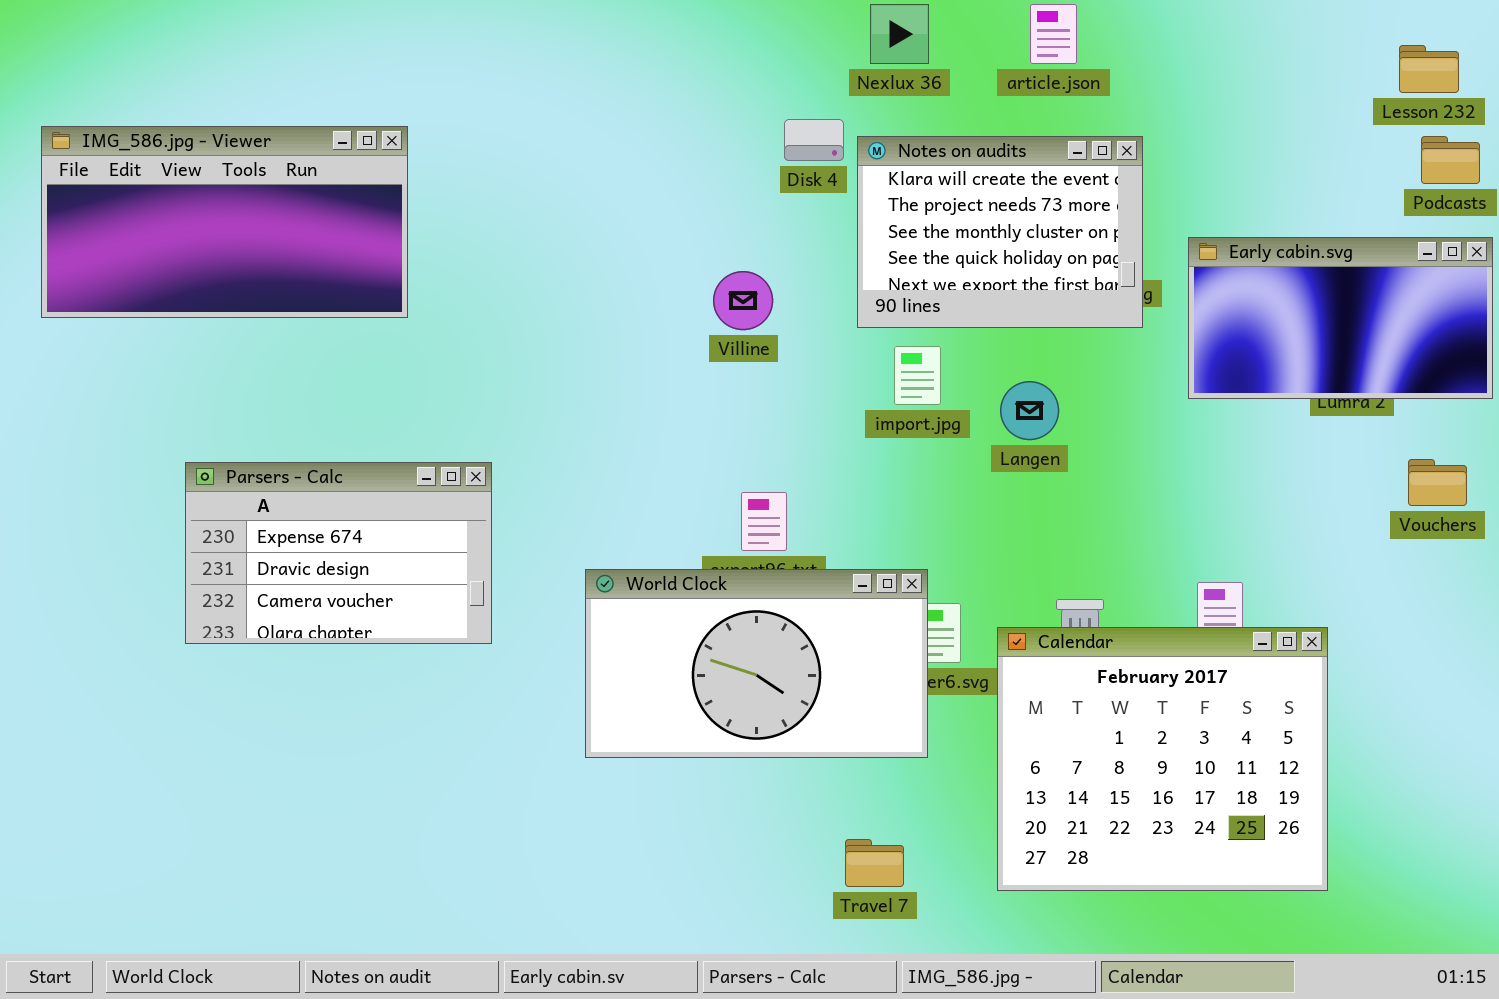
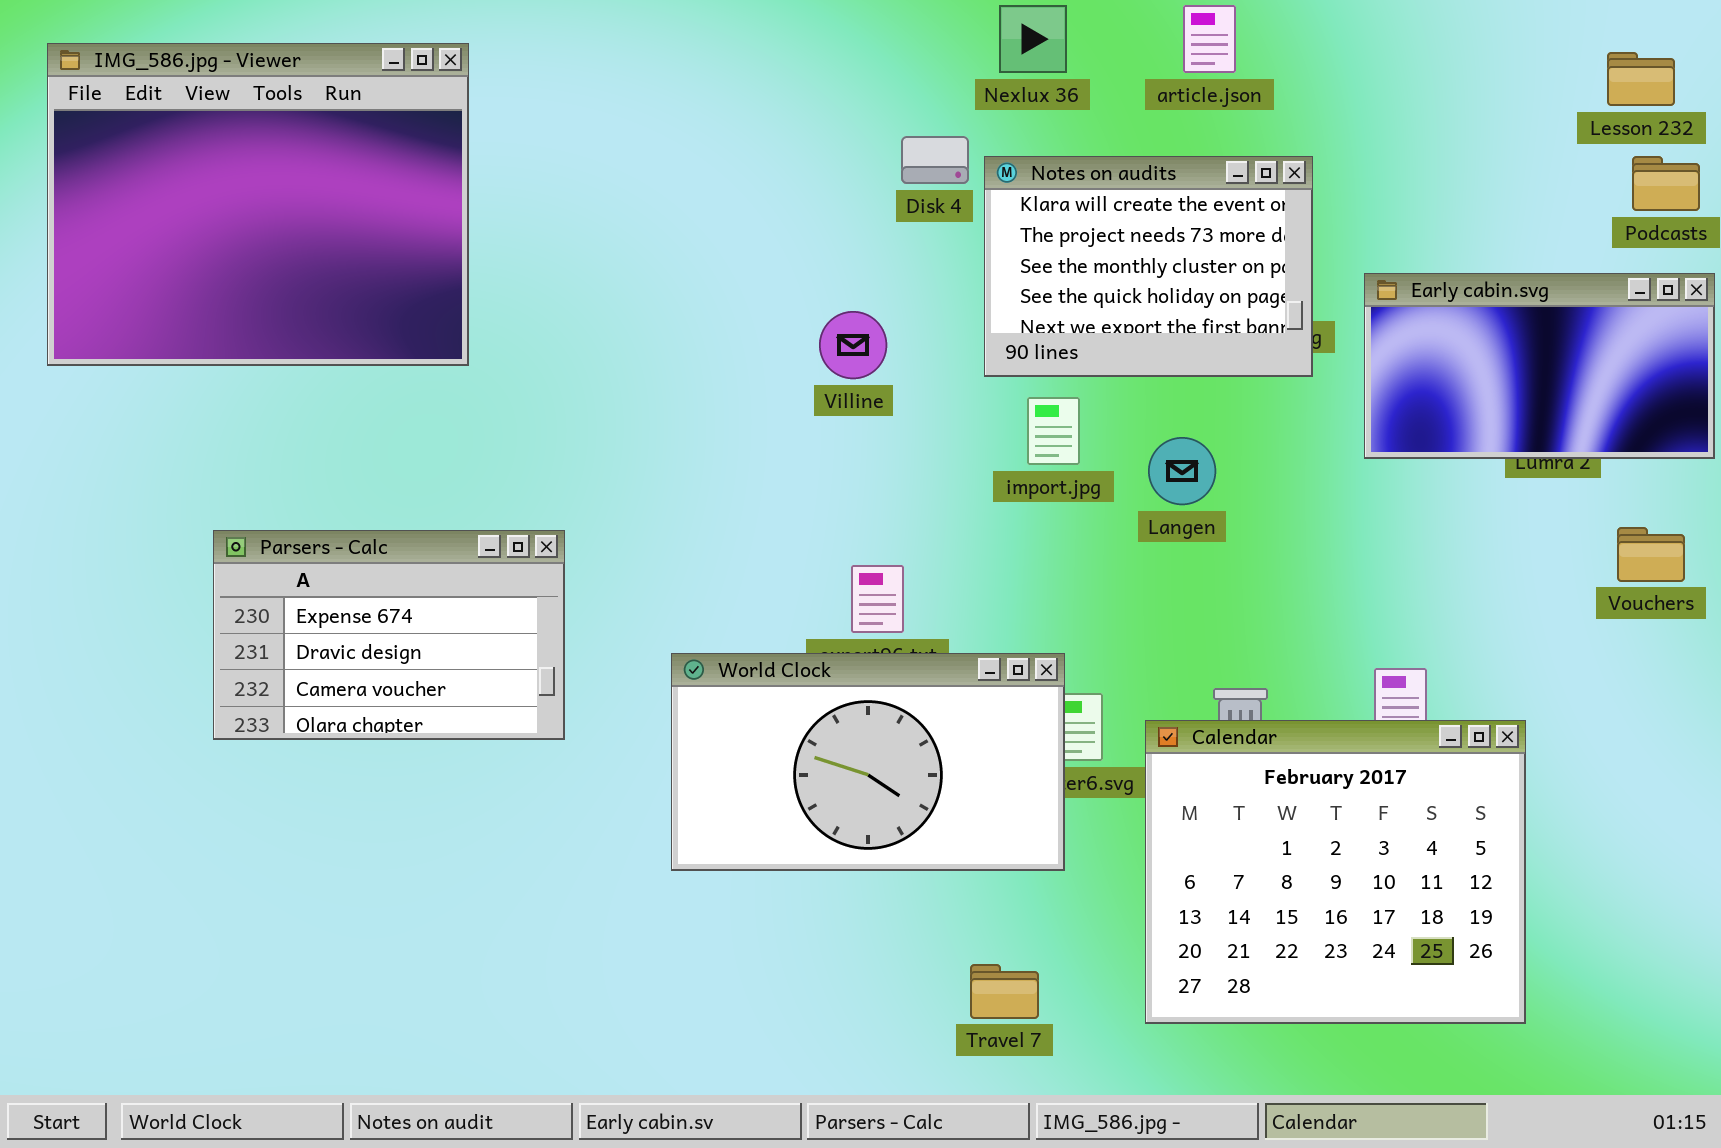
IMG_586.jpg - Viewer: [41,126,408,318] -> [47,43,469,366], resized

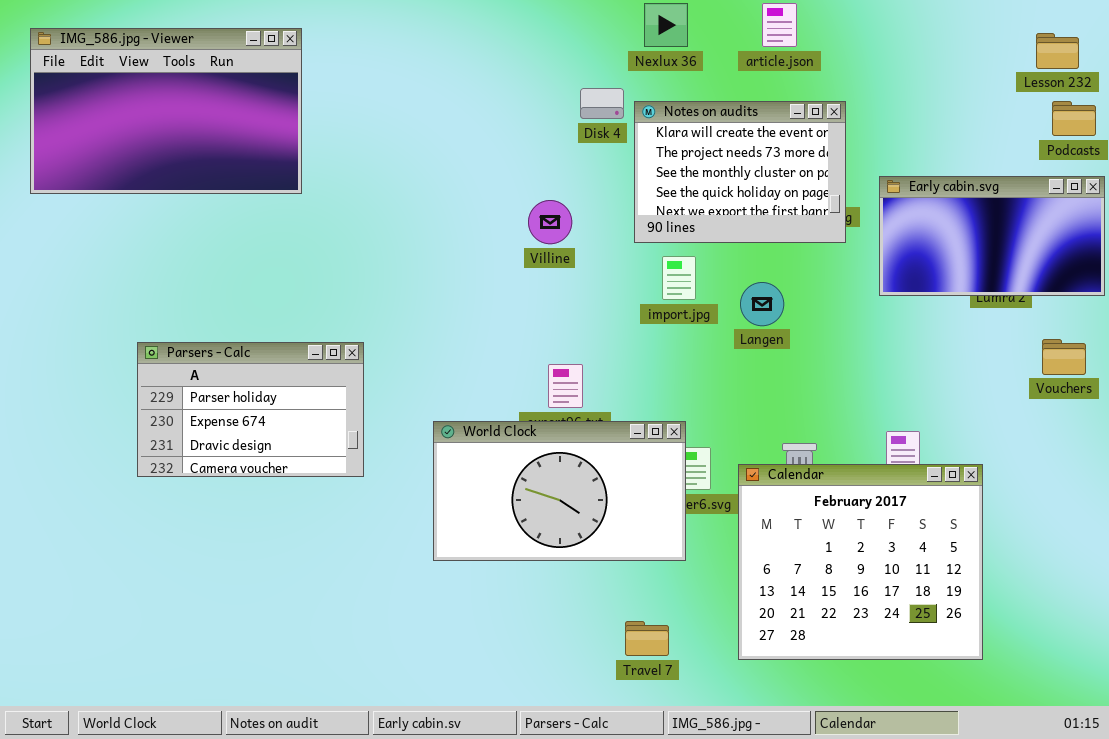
IMG_586.jpg - Viewer: [47,43,469,366] -> [30,28,302,194], resized
Parsers - Calc: [213,530,565,740] -> [137,342,364,477], scrolled up 1 row

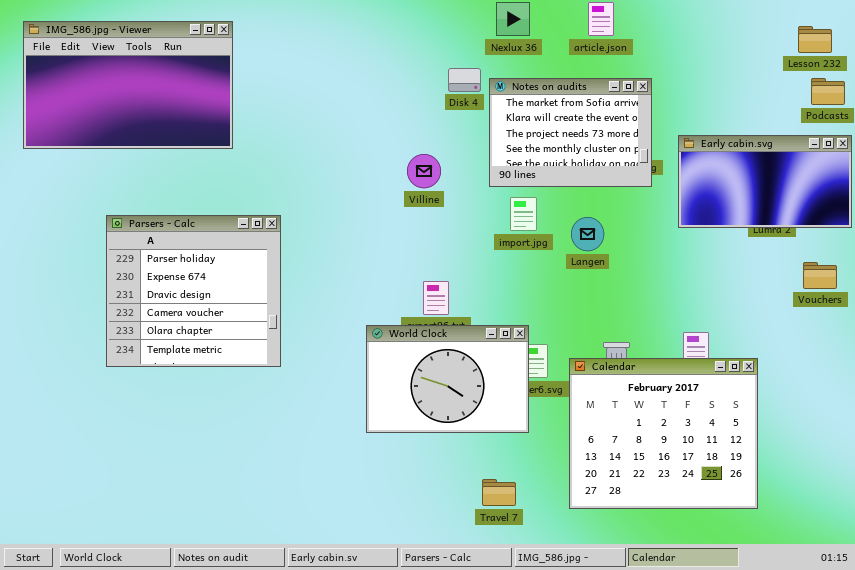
Notes on audits: [634,101,846,243] -> [489,78,652,187], scrolled up 1 row
Parsers - Calc: [137,342,364,477] -> [106,215,281,367], resized
World Clock: [433,421,686,561] -> [366,325,529,433], resized

